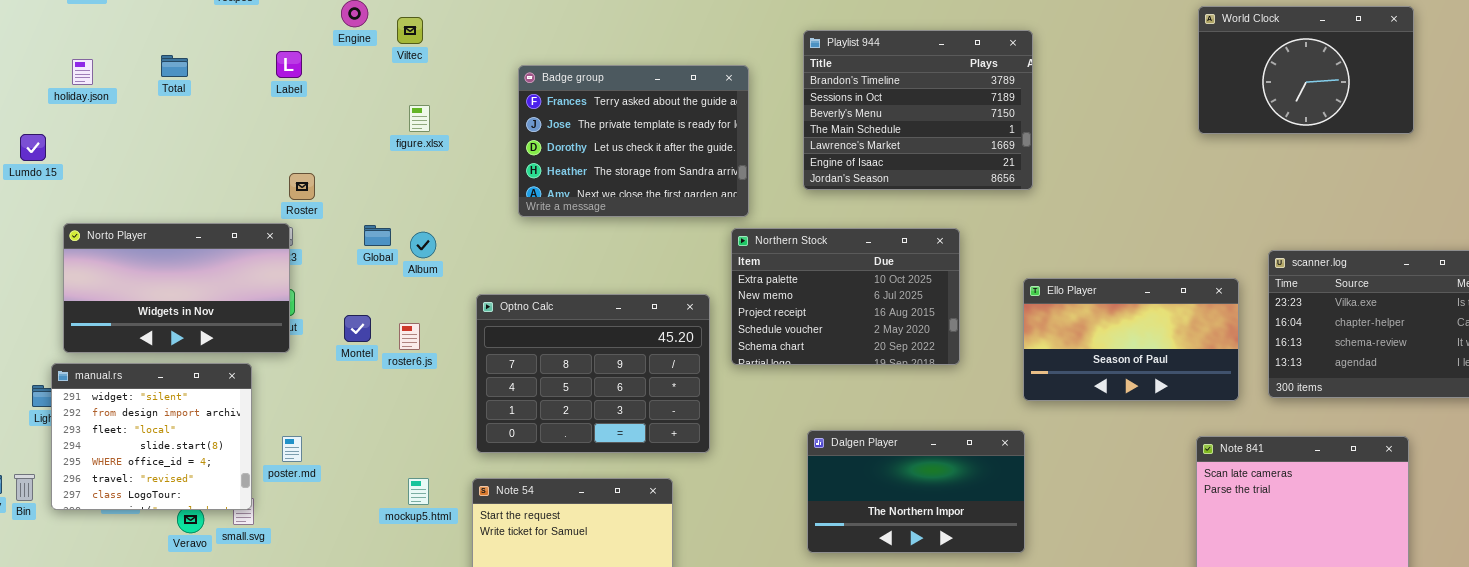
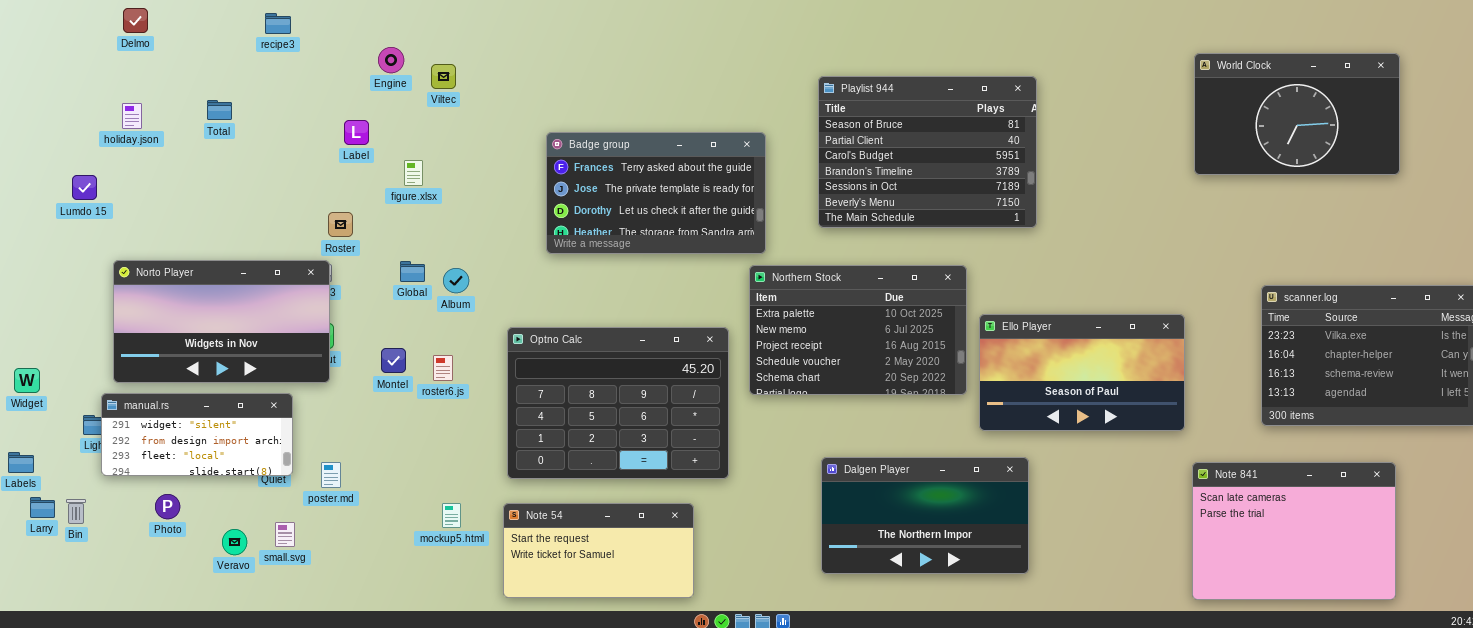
Playlist 944: [803,30,1033,190] -> [818,76,1037,228], scrolled up 3 rows
Label: [276,51,302,78] -> [344,120,369,145], moved
Badge group: [518,65,749,217] -> [546,132,766,254], resized
figure.xlsx: [409,105,430,132] -> [404,160,423,186], moved
Ello Player: [1023,278,1239,401] -> [979,314,1185,431], moved
manual.rs: [51,363,252,510] -> [101,393,293,476], resized

